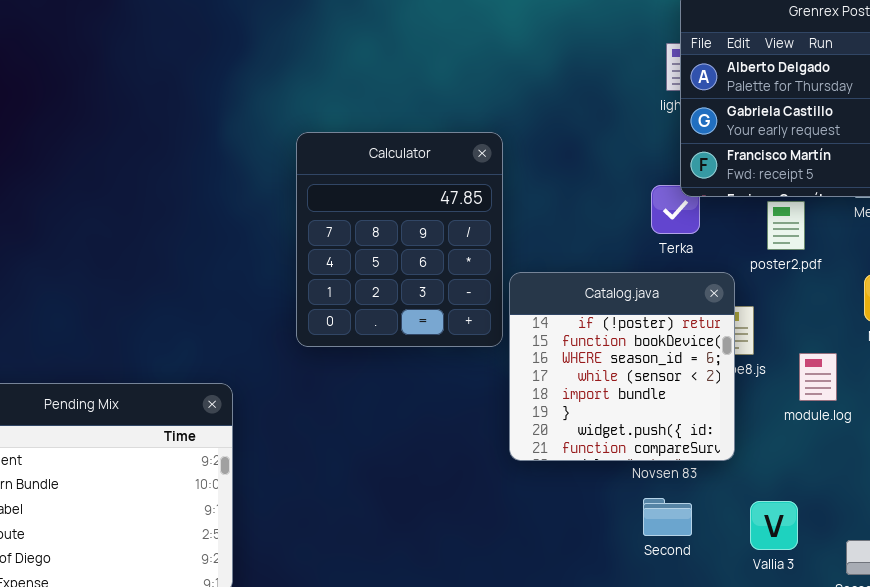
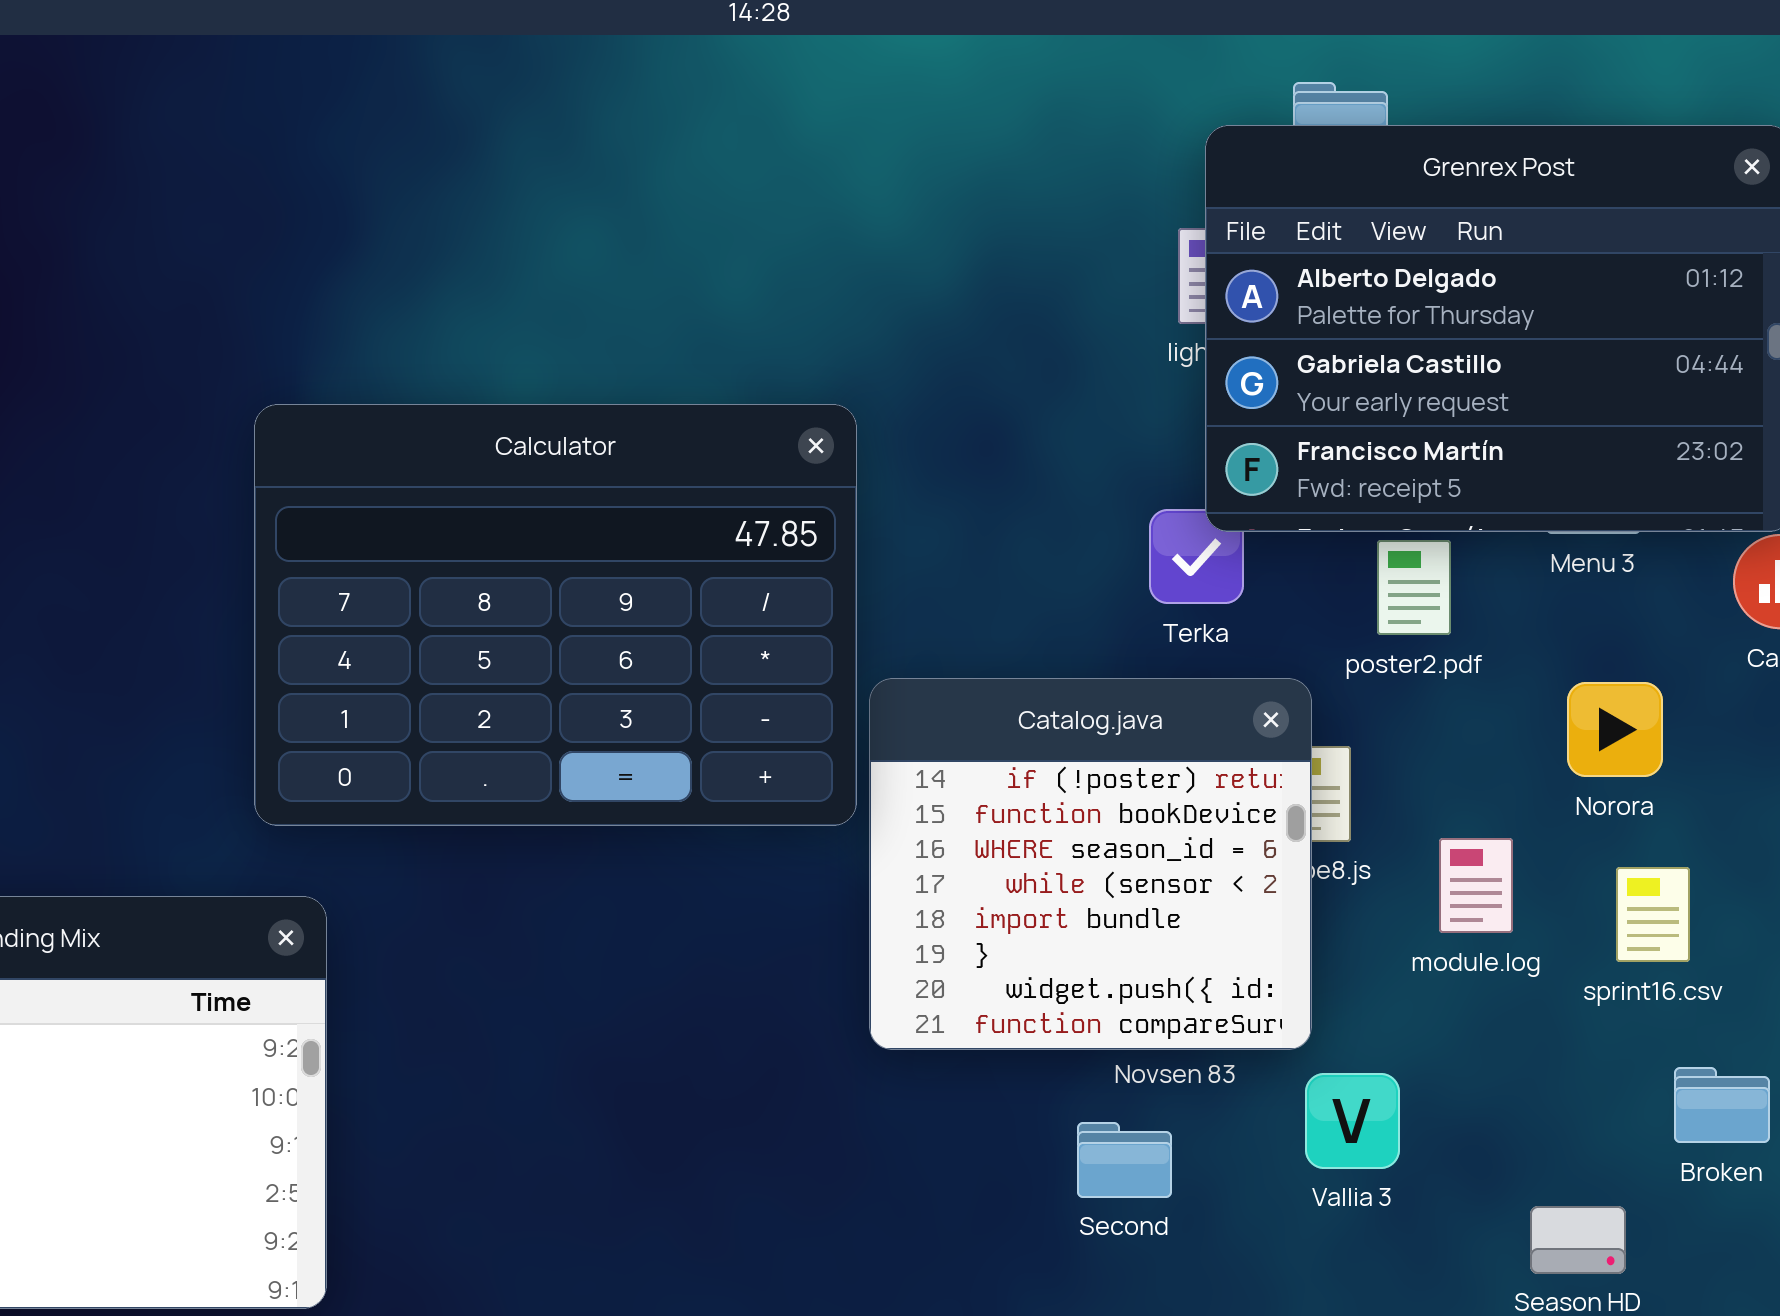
Calculator: [296,132,503,347] -> [254,404,857,826], resized
Second: [643,498,692,536] -> [1077,1122,1172,1198], moved
Vallia 3: [750,501,798,550] -> [1305,1073,1400,1169], moved

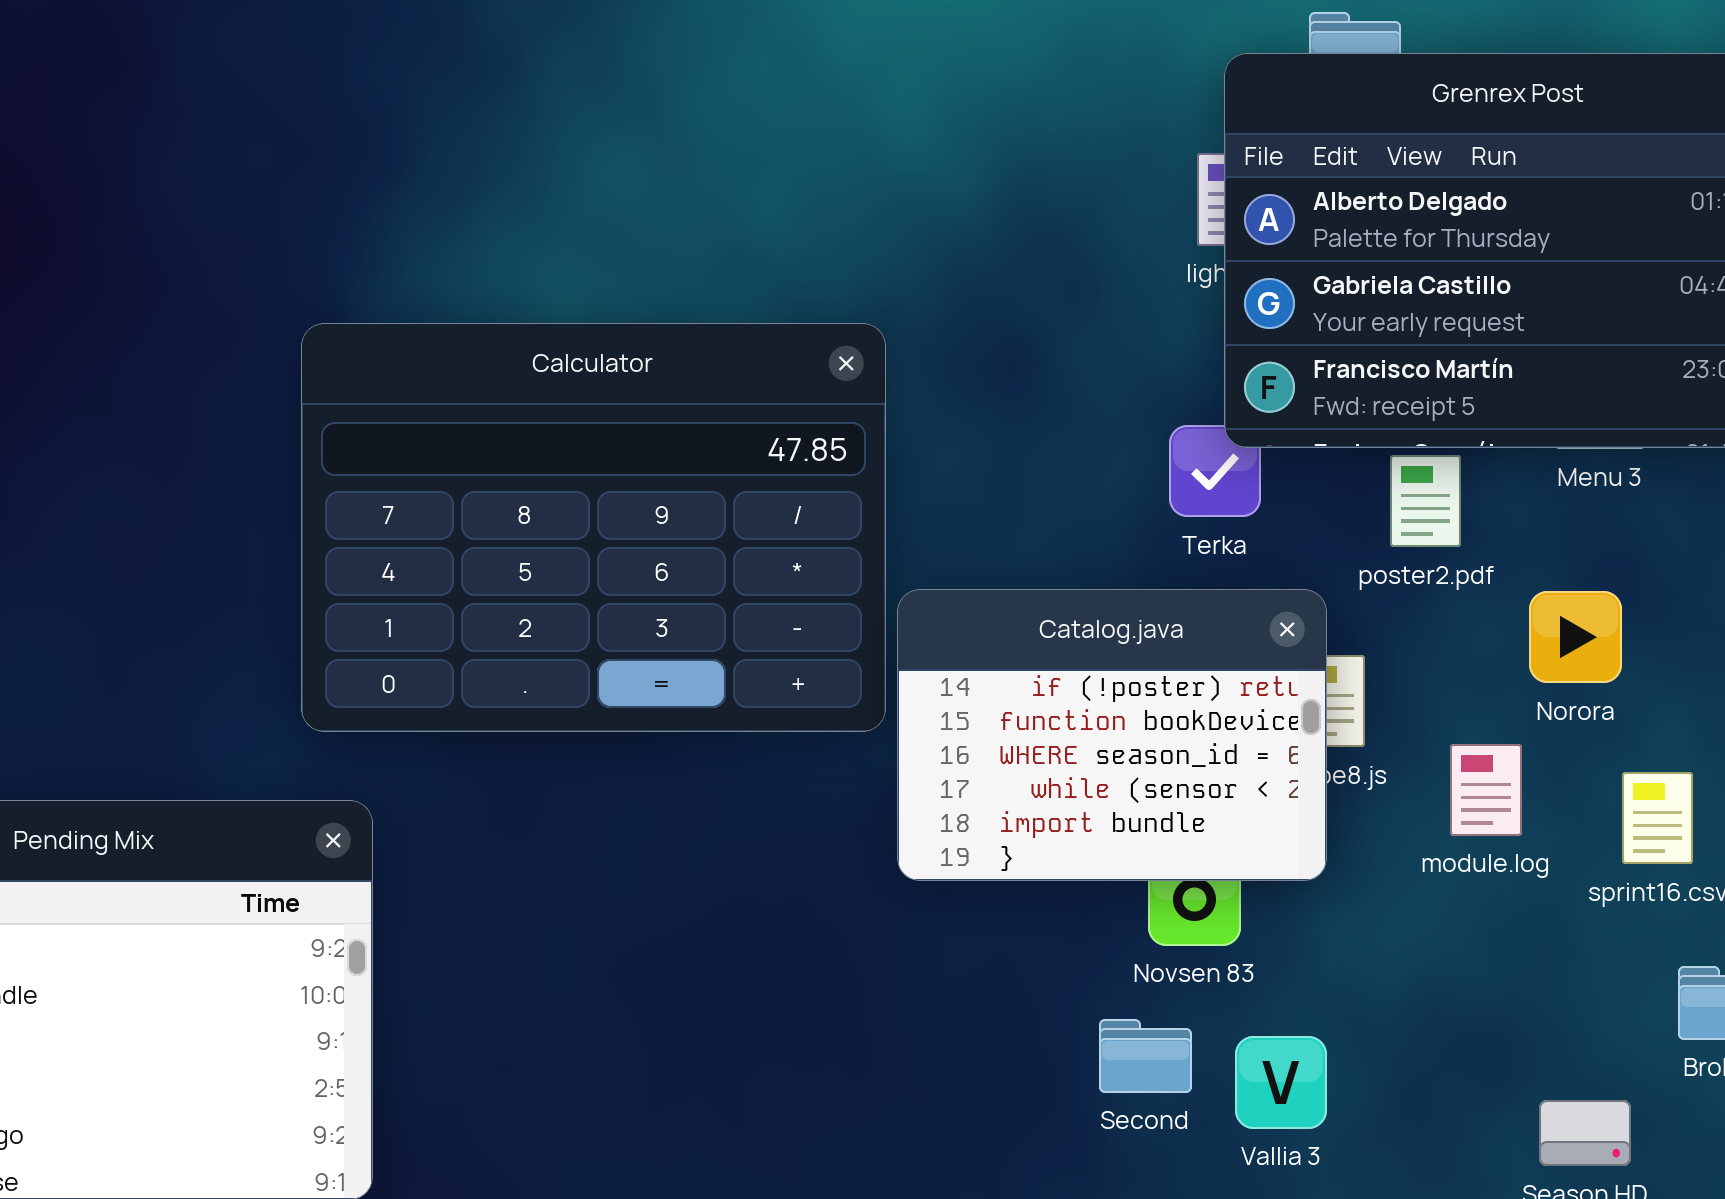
Catalog.java: [869,678,1312,1050] -> [897,589,1327,881], resized
Norora: [1567,682,1663,777] -> [1529,591,1622,683], moved
Vallia 3: [1305,1073,1400,1169] -> [1235,1036,1327,1129], moved

